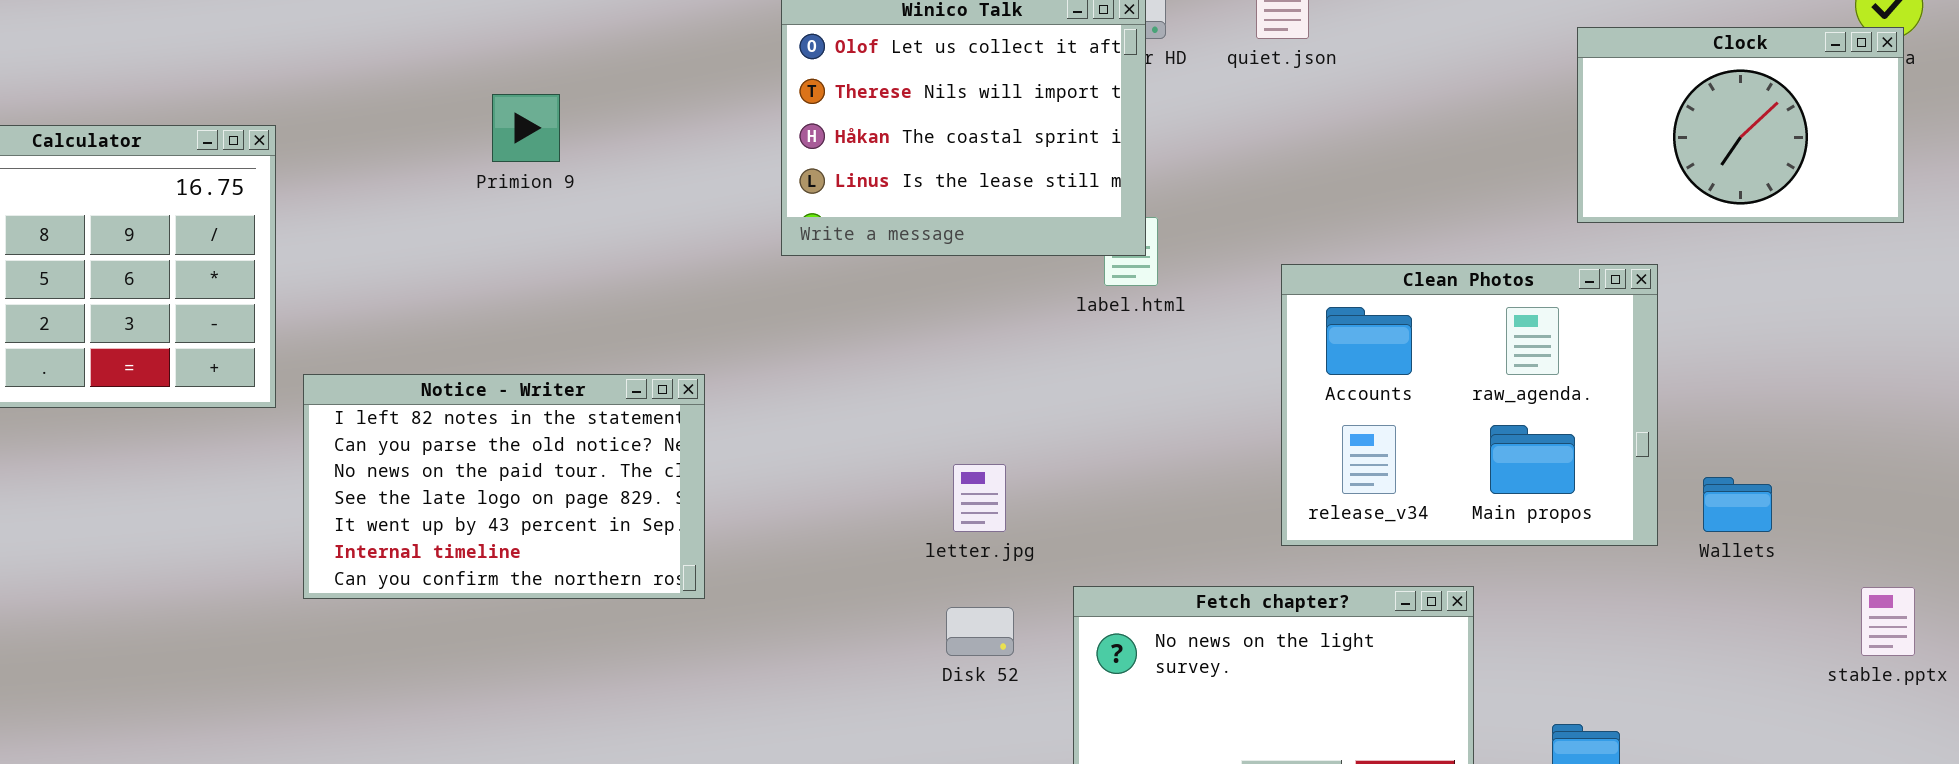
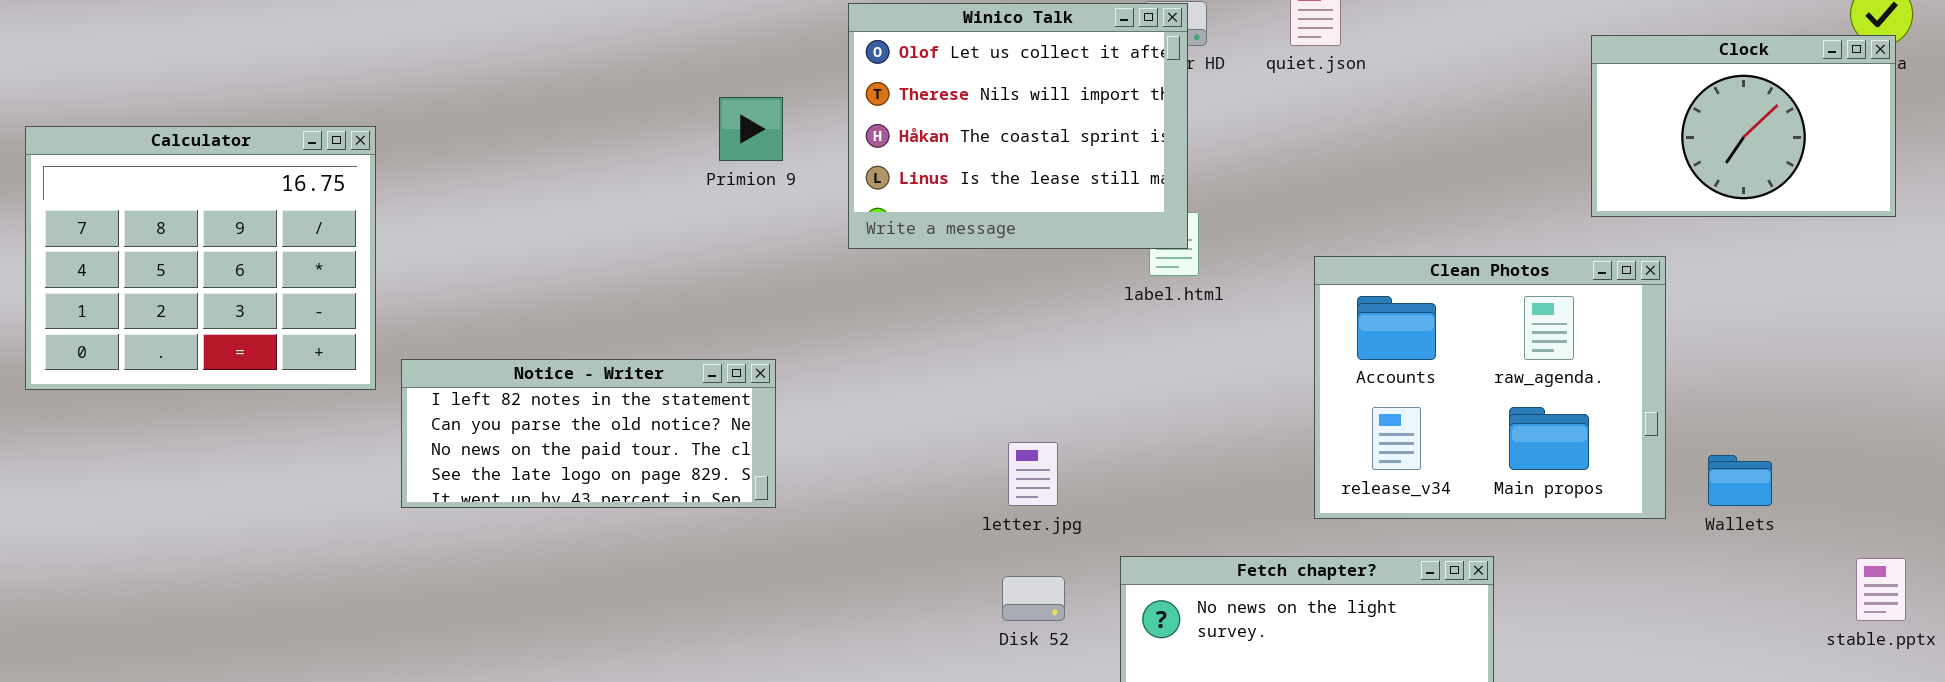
Primion 9: [492,94,560,162] -> [719,97,783,161], moved
Notice - Writer: [303,374,705,599] -> [401,359,776,508], resized

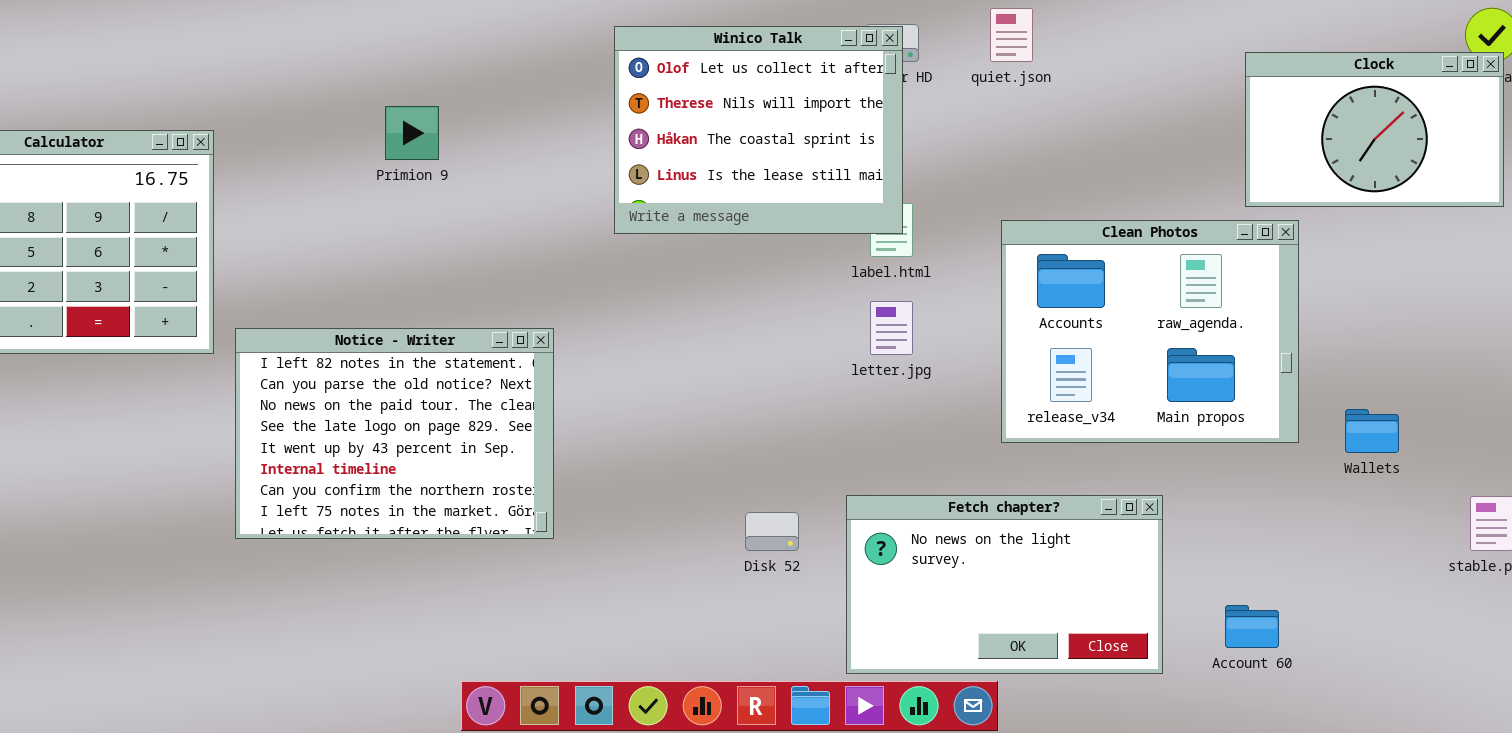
Primion 9: [719,97,783,161] -> [385,106,439,160], moved
Clean Photos: [1314,256,1666,519] -> [1001,220,1299,443], moved
Notice - Writer: [401,359,776,508] -> [235,328,554,539], resized
letter.jpg: [1008,442,1058,506] -> [870,301,913,355], moved

